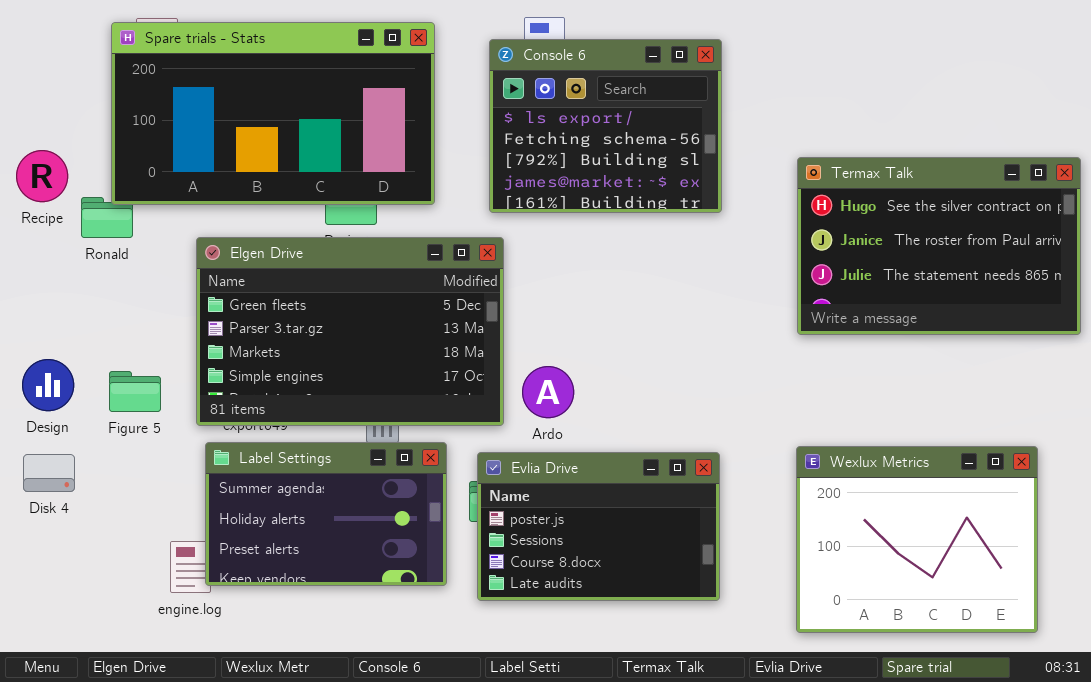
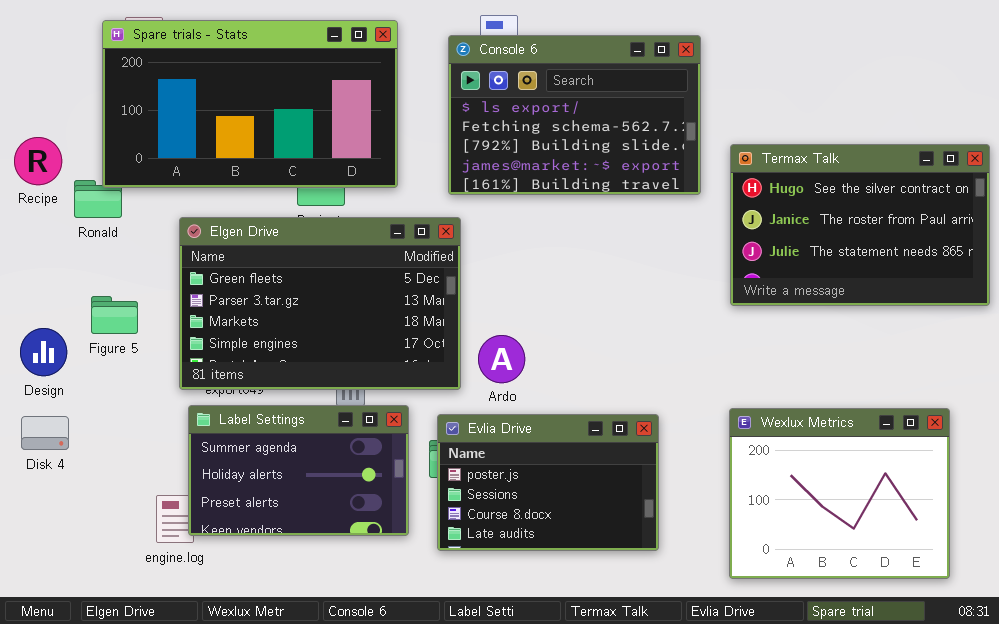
Console 6: [489,39,722,213] -> [448,35,701,195], resized
Figure 5: [109,371,161,412] -> [91,296,138,334], moved

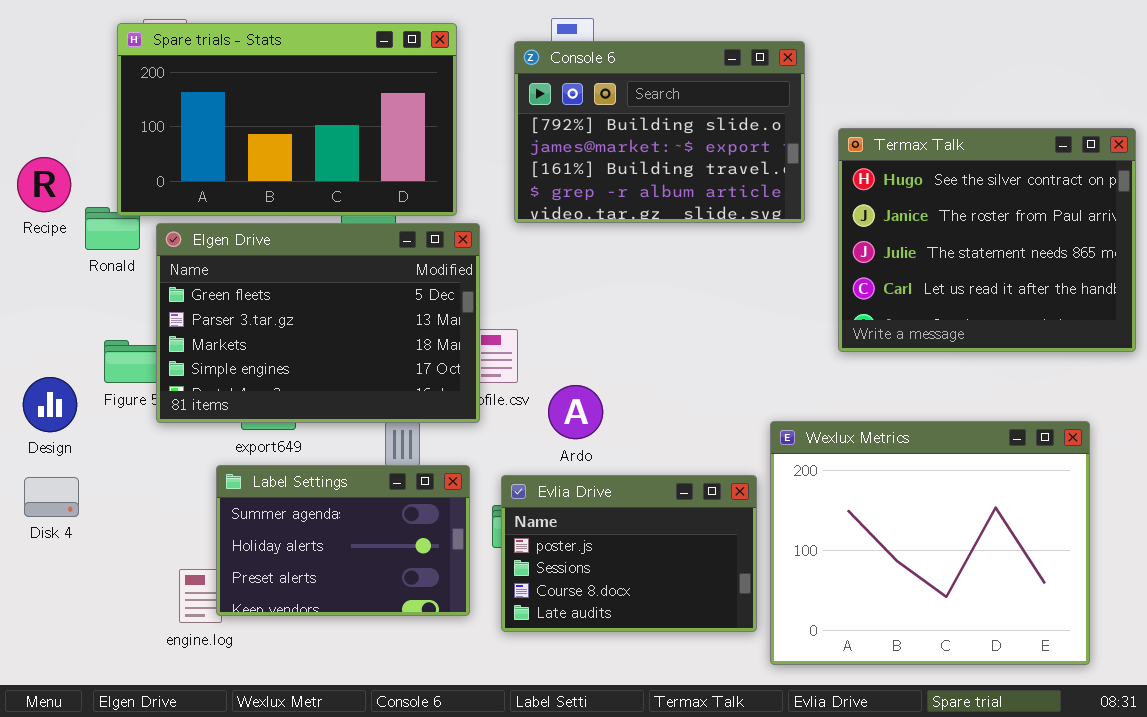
Console 6: [448,35,701,195] -> [514,41,805,223], scrolled down 2 rows
Termax Talk: [730,144,990,306] -> [838,128,1136,352], resized
Elgen Drive: [179,217,461,390] -> [156,223,480,423], moved
Wexlux Metrics: [729,408,950,579] -> [770,421,1090,665], resized

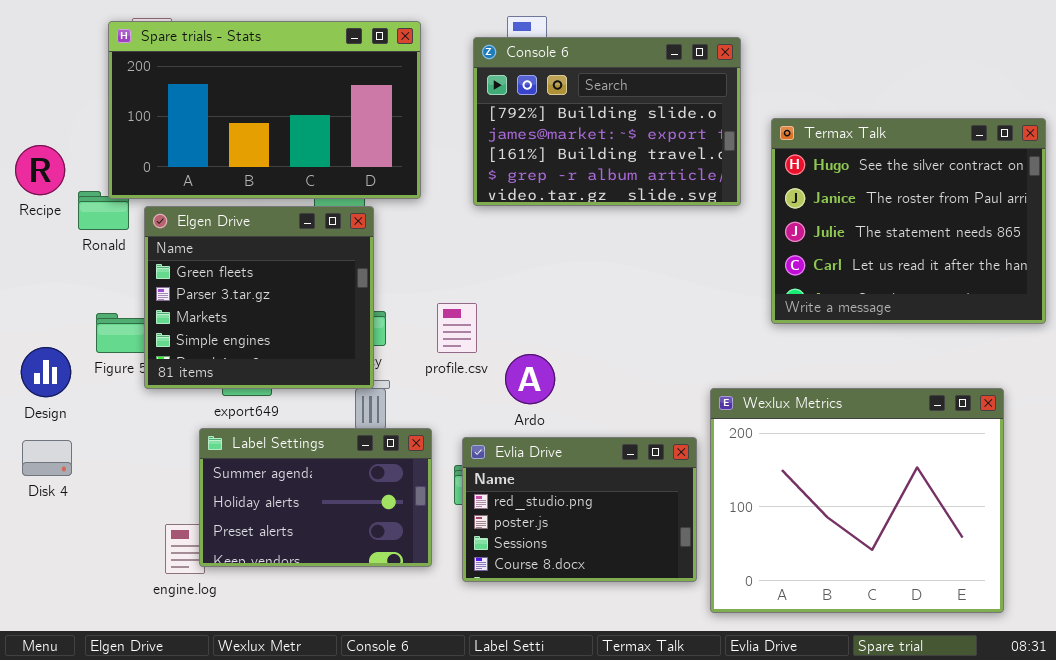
Elgen Drive: [156,223,480,423] -> [144,206,374,389], resized
Evlia Drive: [501,475,757,632] -> [462,437,697,582], scrolled up 1 row

